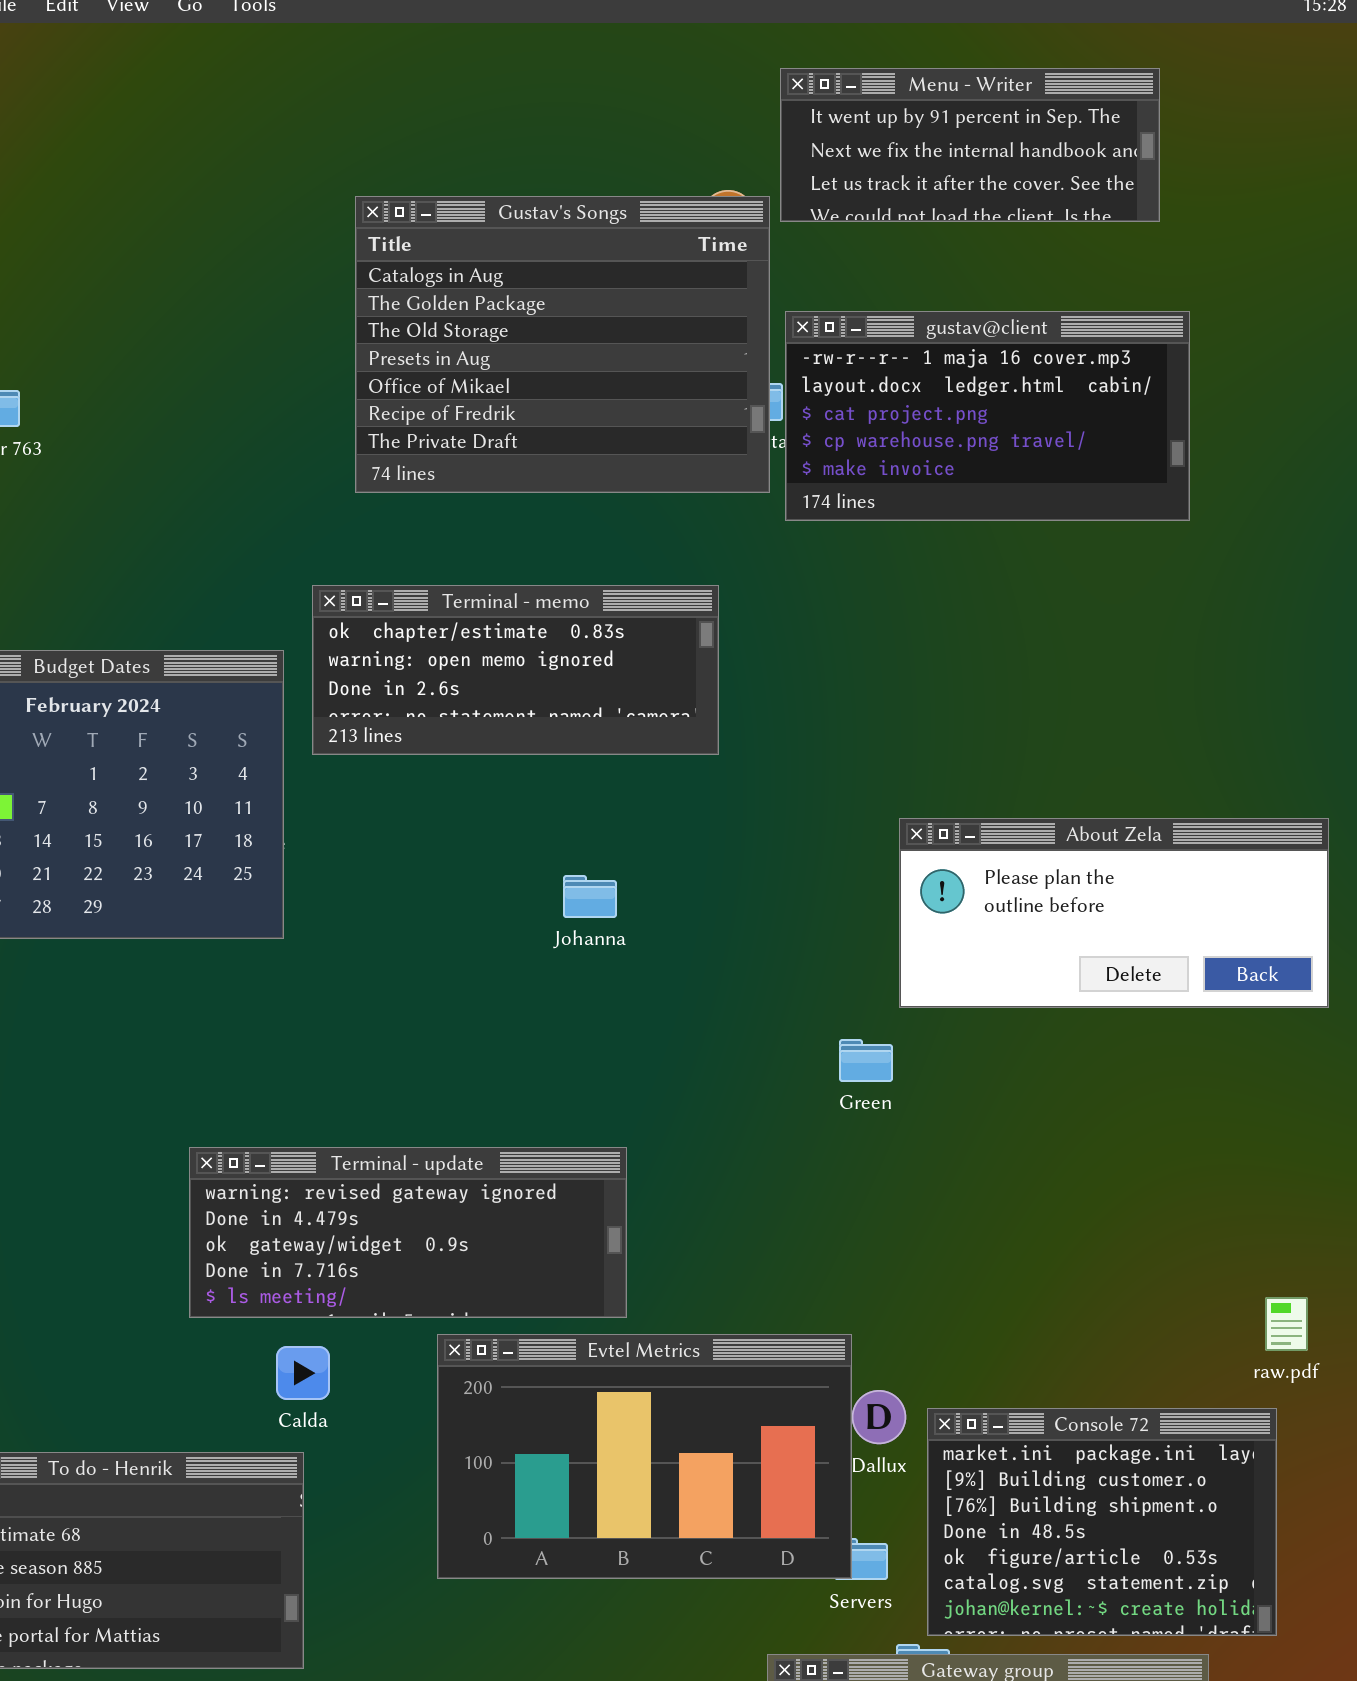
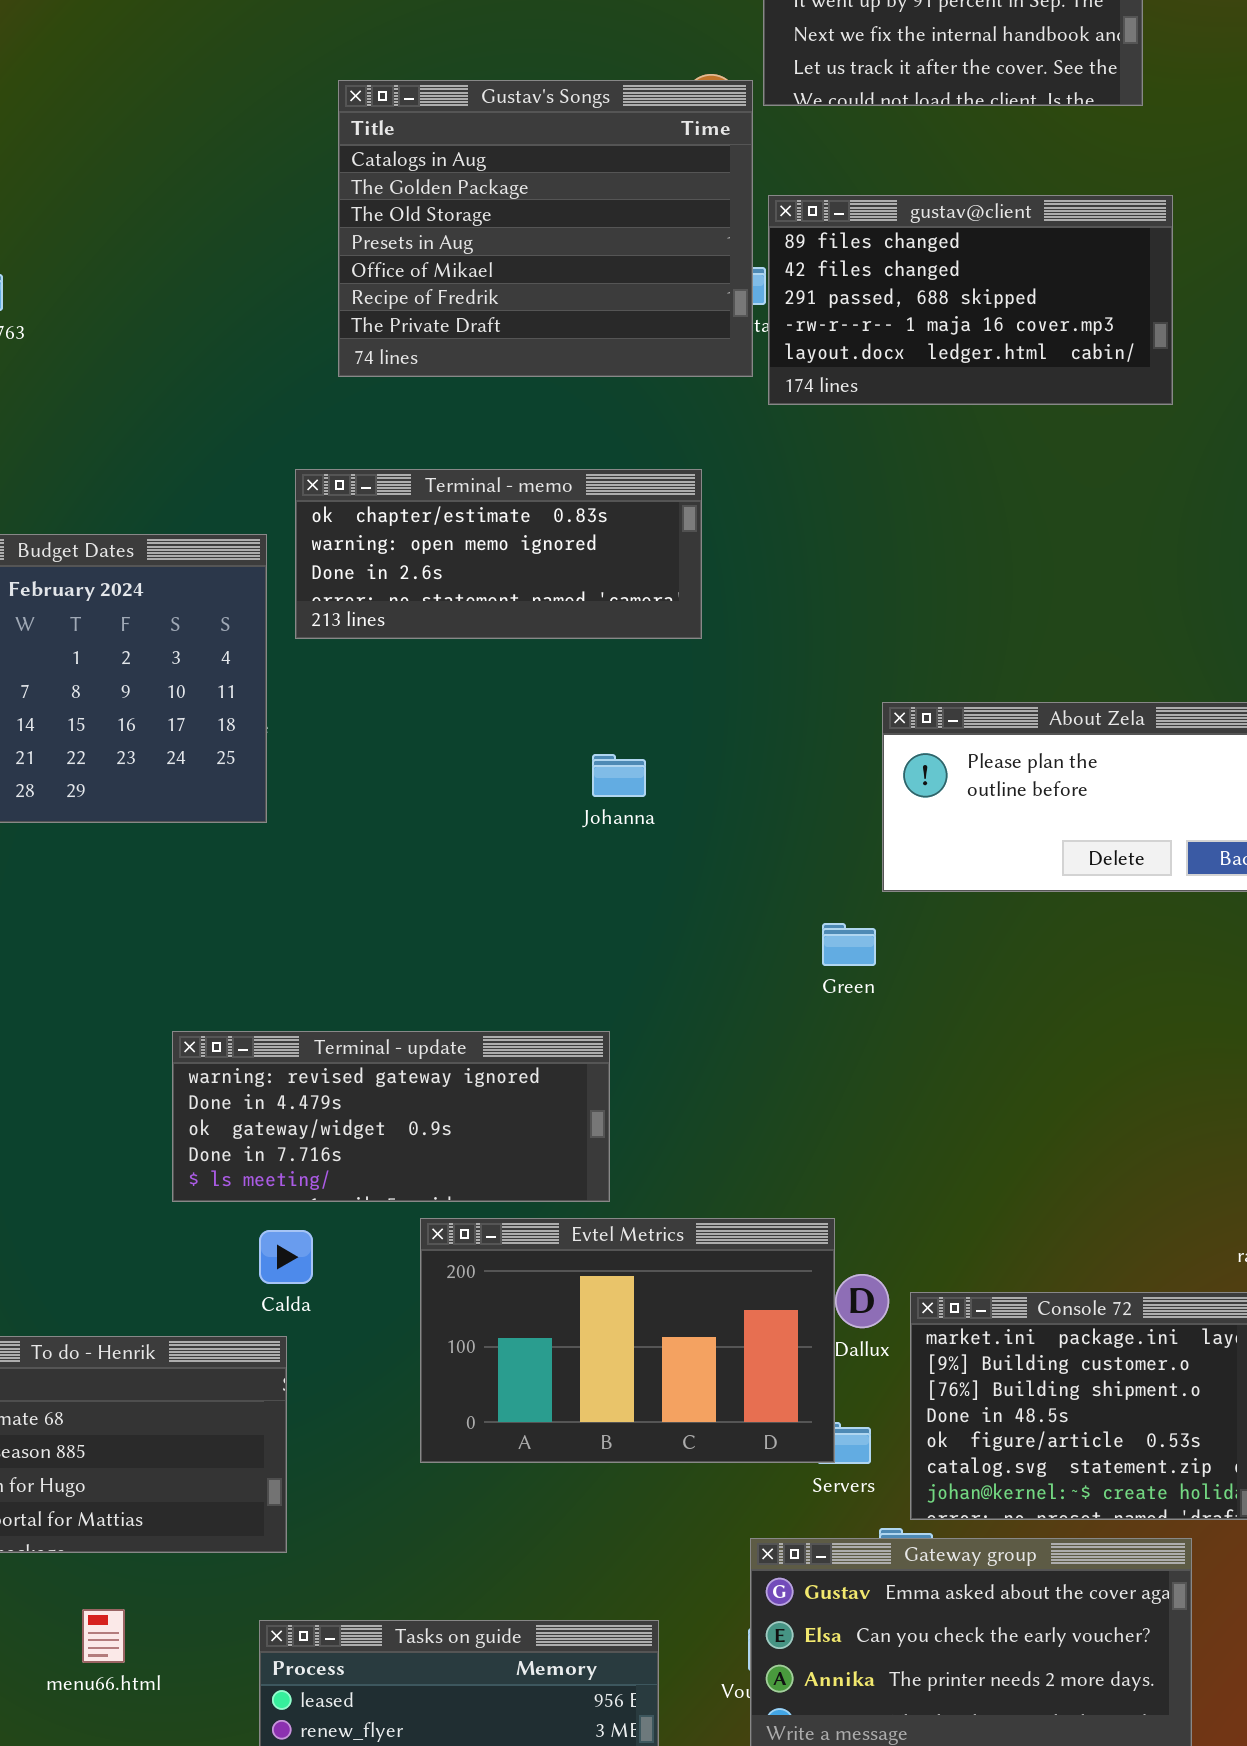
gustav@client: [785,311,1190,521] -> [768,195,1173,405], scrolled up 3 rows
Johanna: [563,875,617,918] -> [592,754,646,797], moved

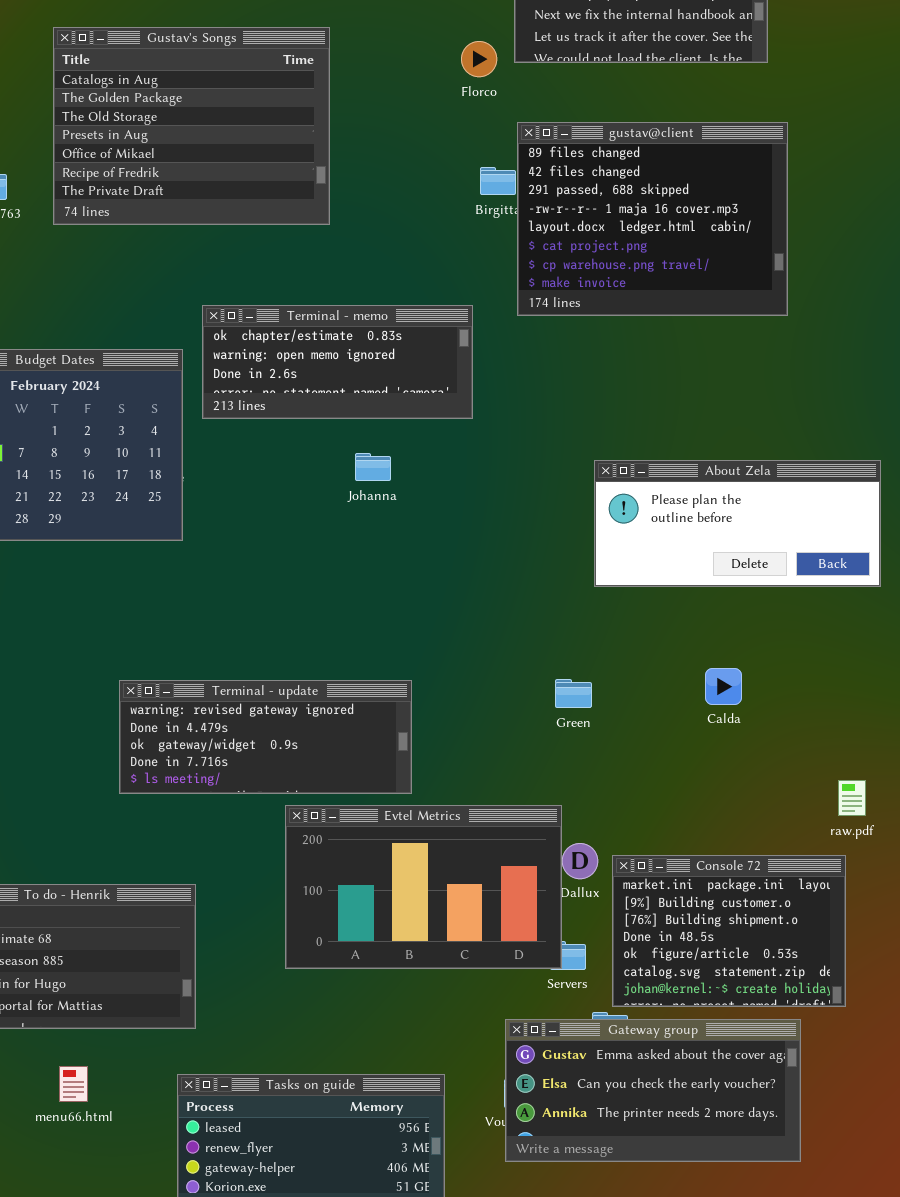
Gustav's Songs: [338,80,753,377] -> [53,27,330,225], moved
gustav@client: [768,195,1173,405] -> [517,122,788,316], resized
Johanna: [592,754,646,797] -> [355,453,391,481], moved
Green: [822,923,876,966] -> [555,679,592,708], moved
Calda: [259,1230,313,1284] -> [705,668,742,705], moved

